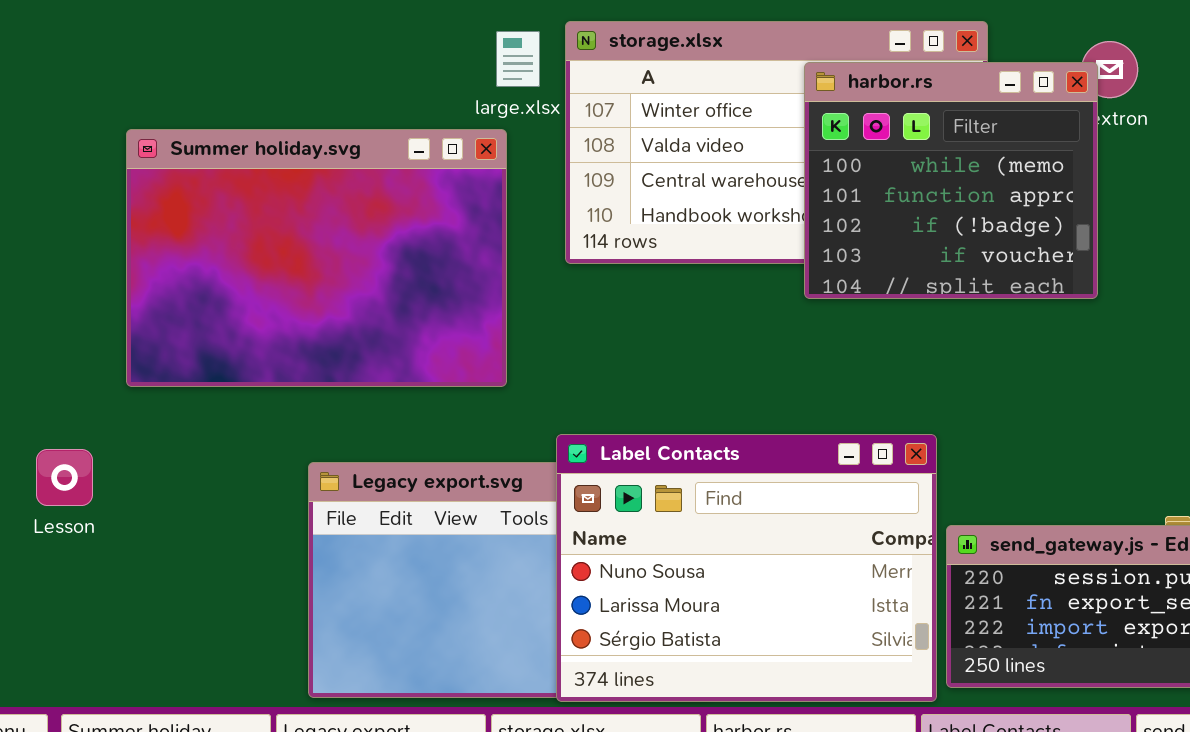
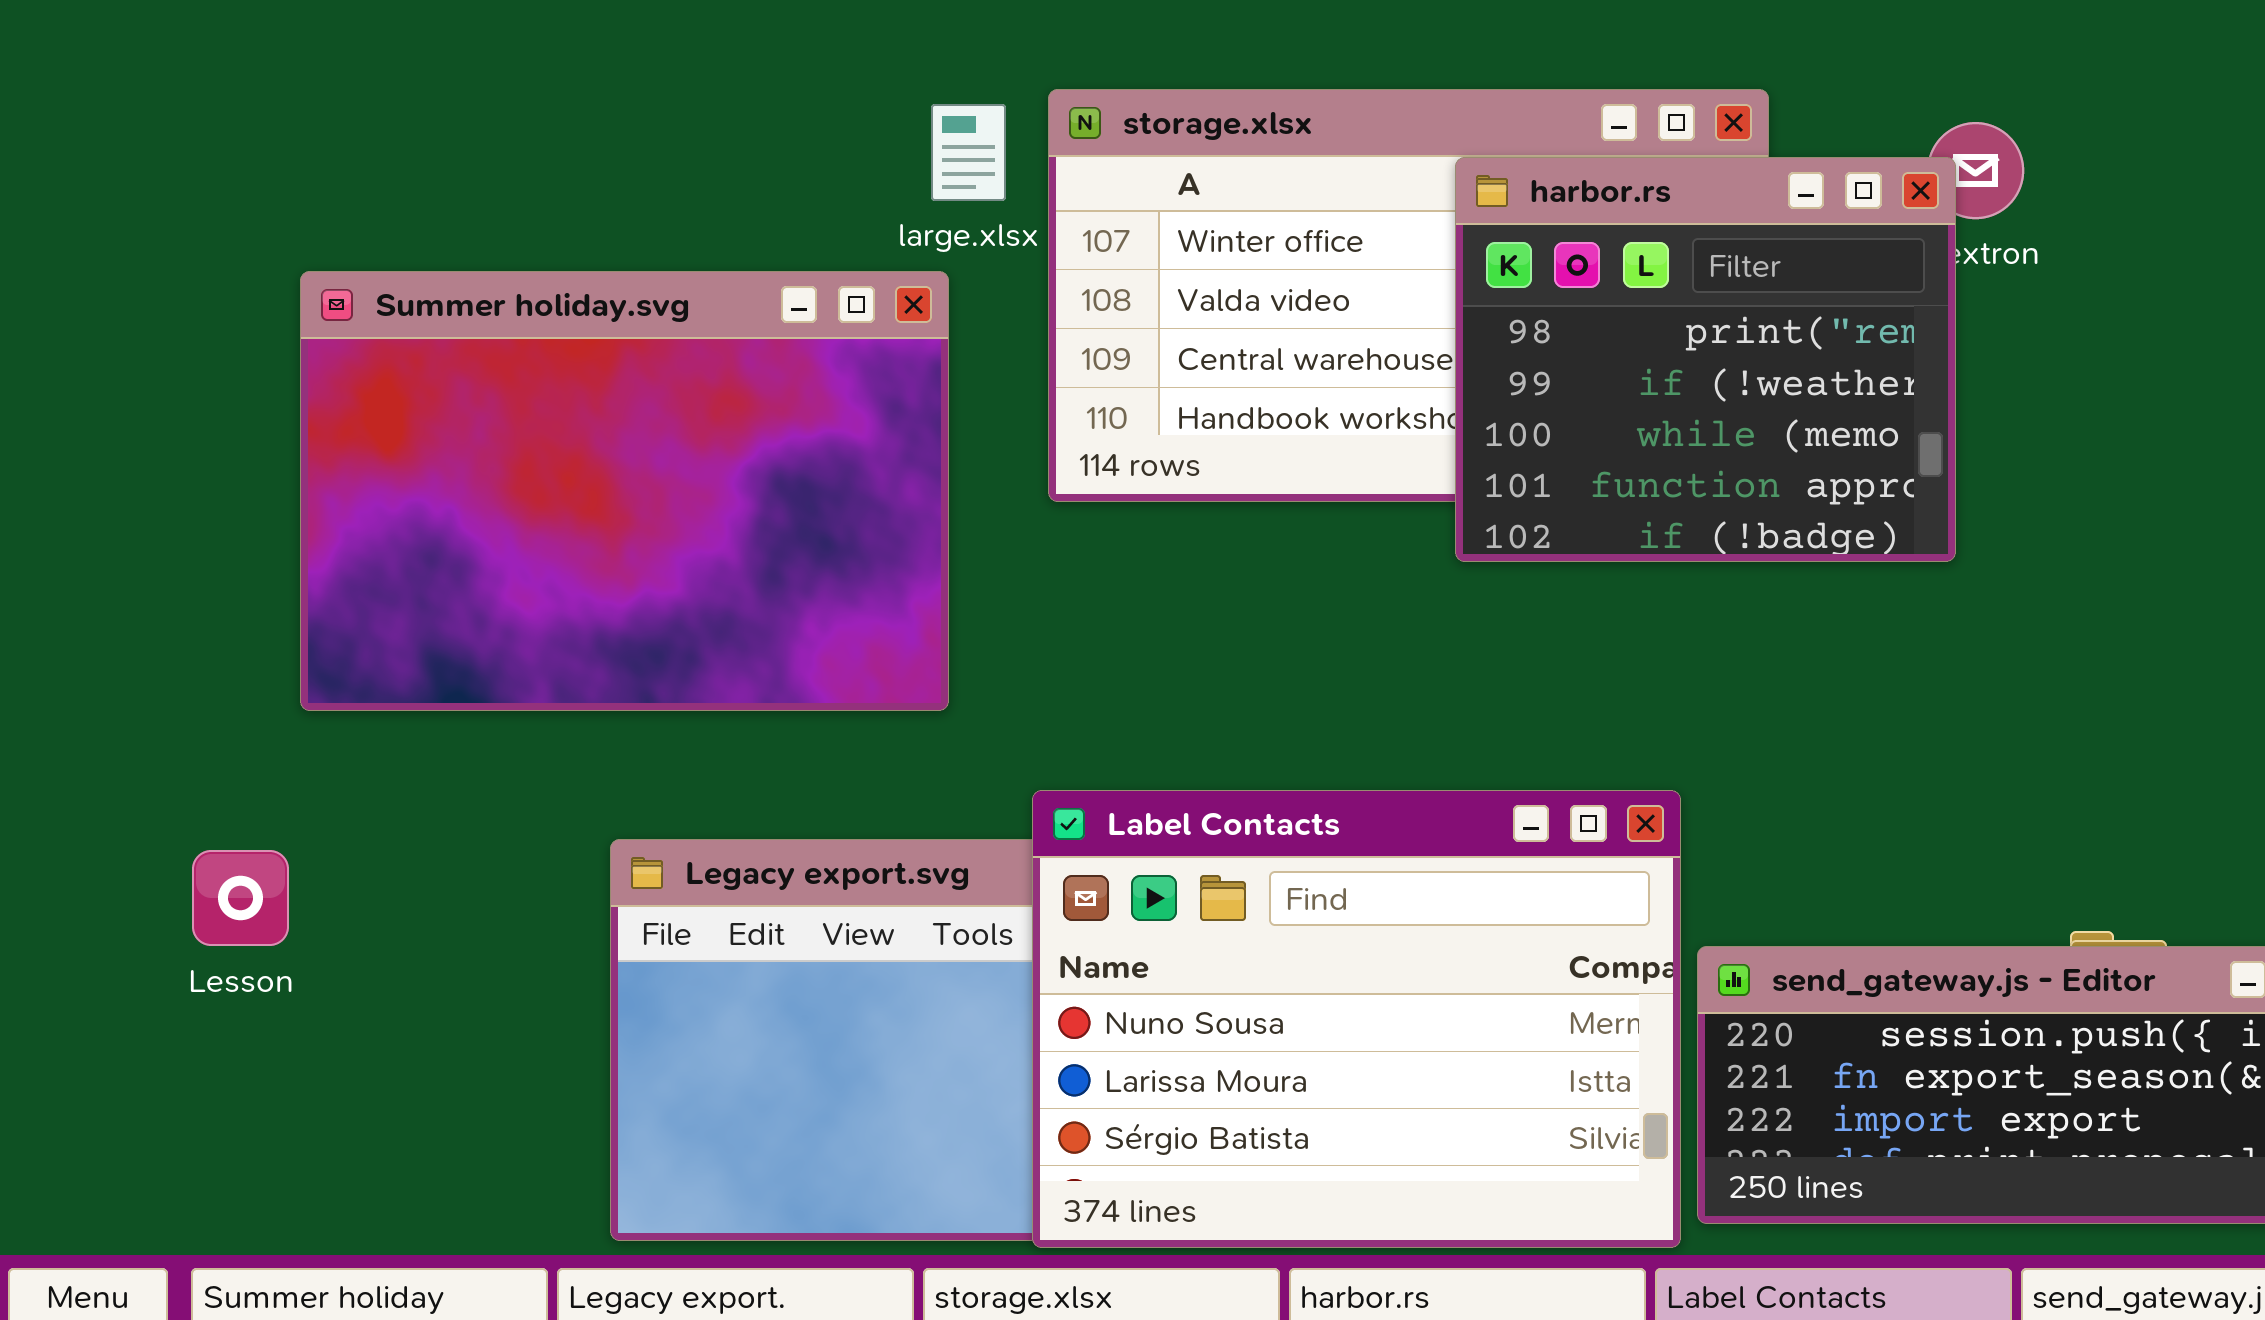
harbor.rs: [804,62,1098,299] -> [1455,157,1956,562], scrolled up 2 rows
Lesson: [36,449,93,506] -> [192,850,289,946], moved

